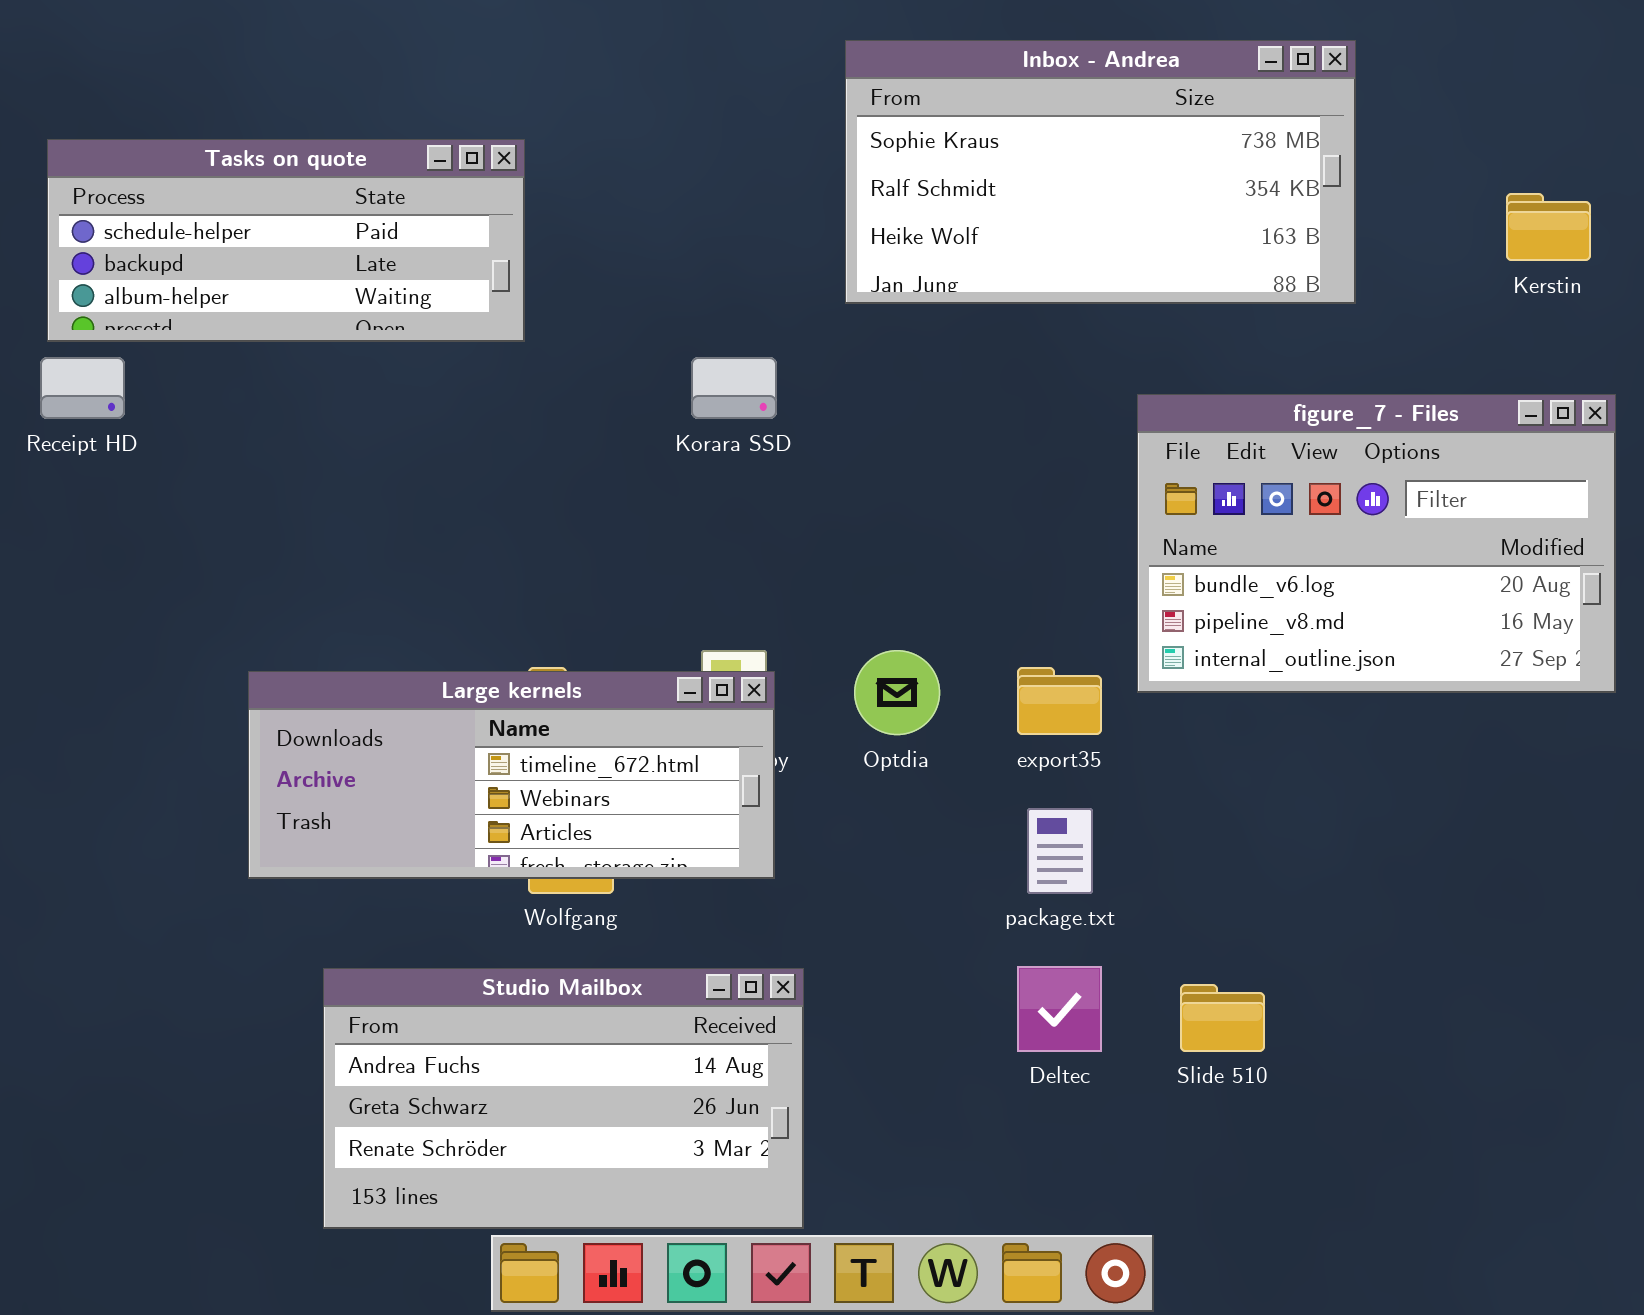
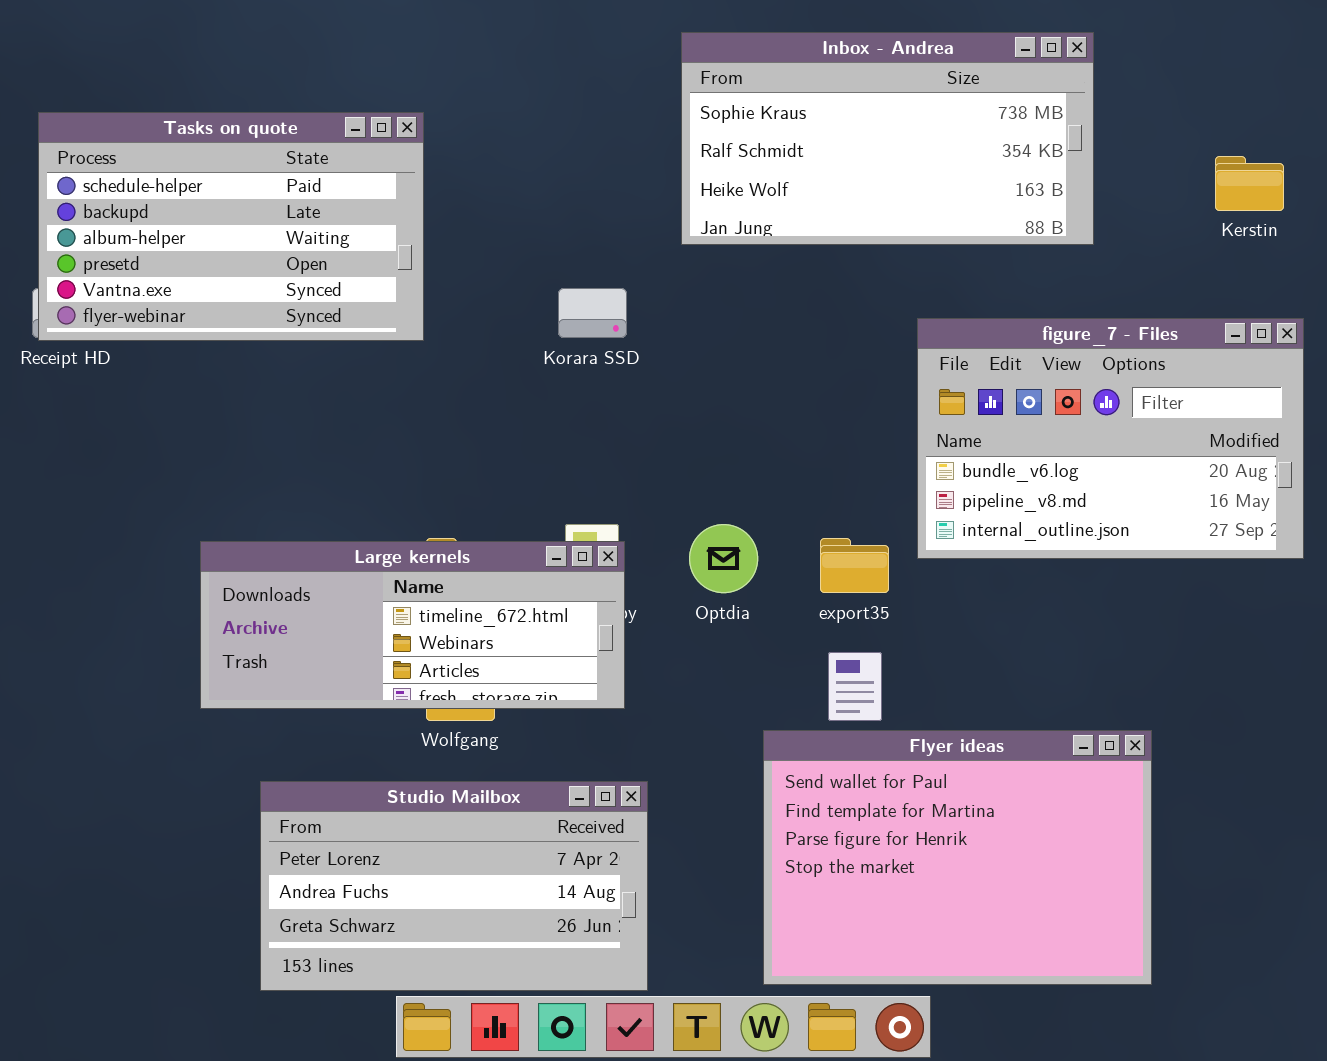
Tasks on quote: [47,139,525,342] -> [38,112,424,341], resized
Flyer ideas: none -> [763,730,1152,985], opened
Studio Mailbox: [323,968,804,1229] -> [260,781,648,991], scrolled up 1 row

